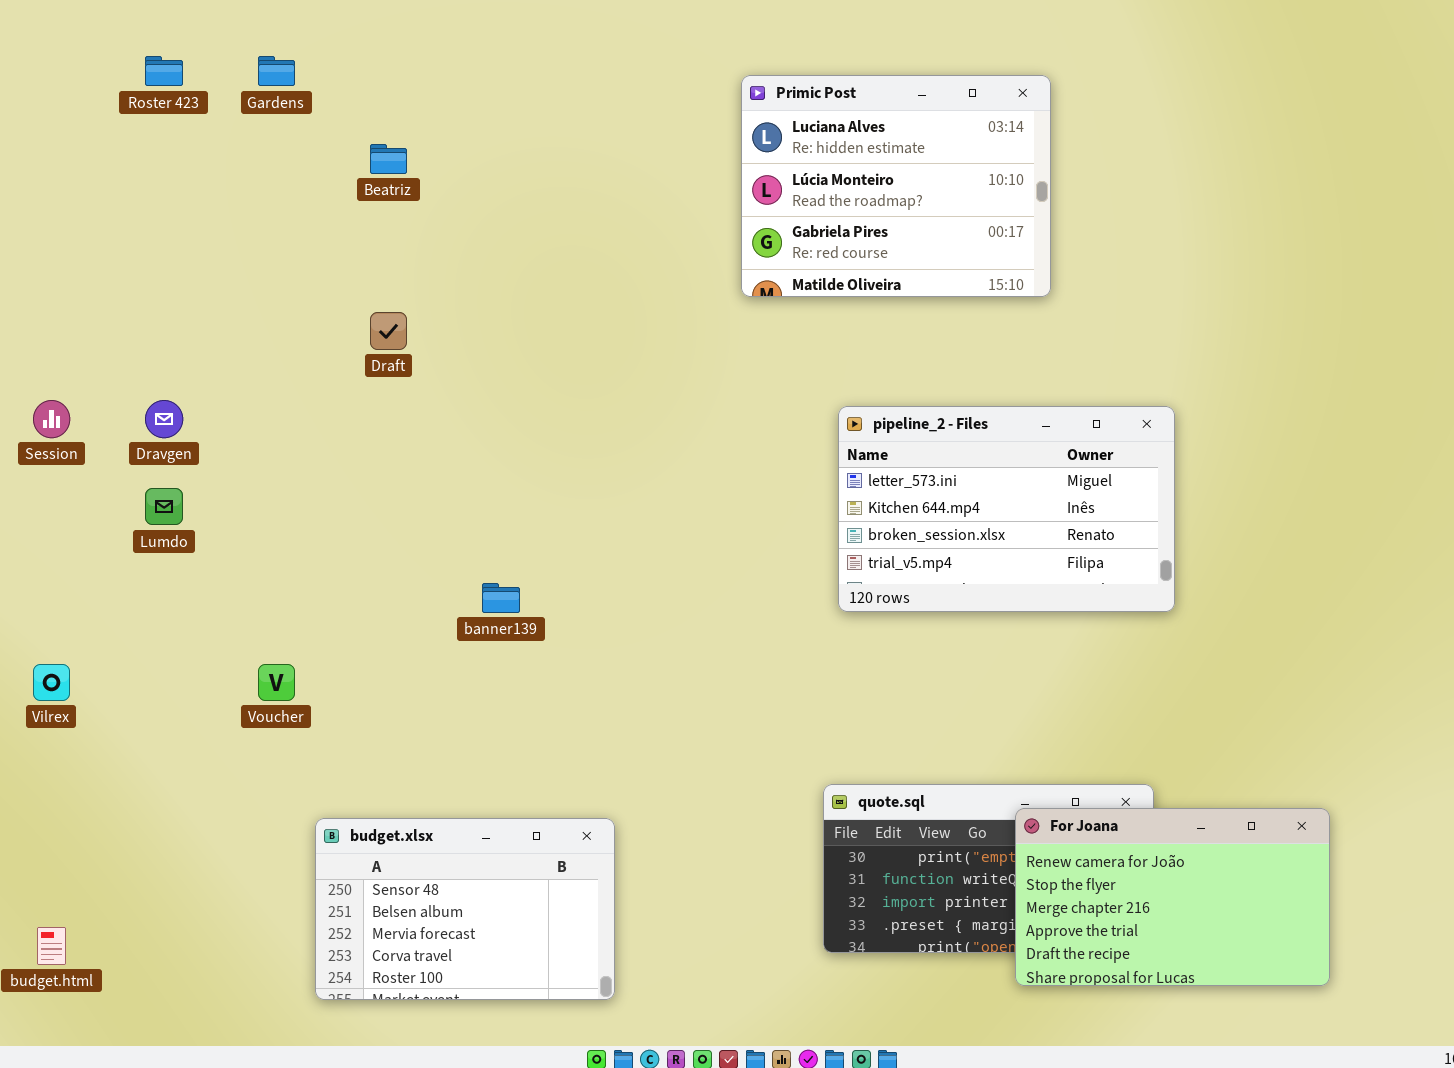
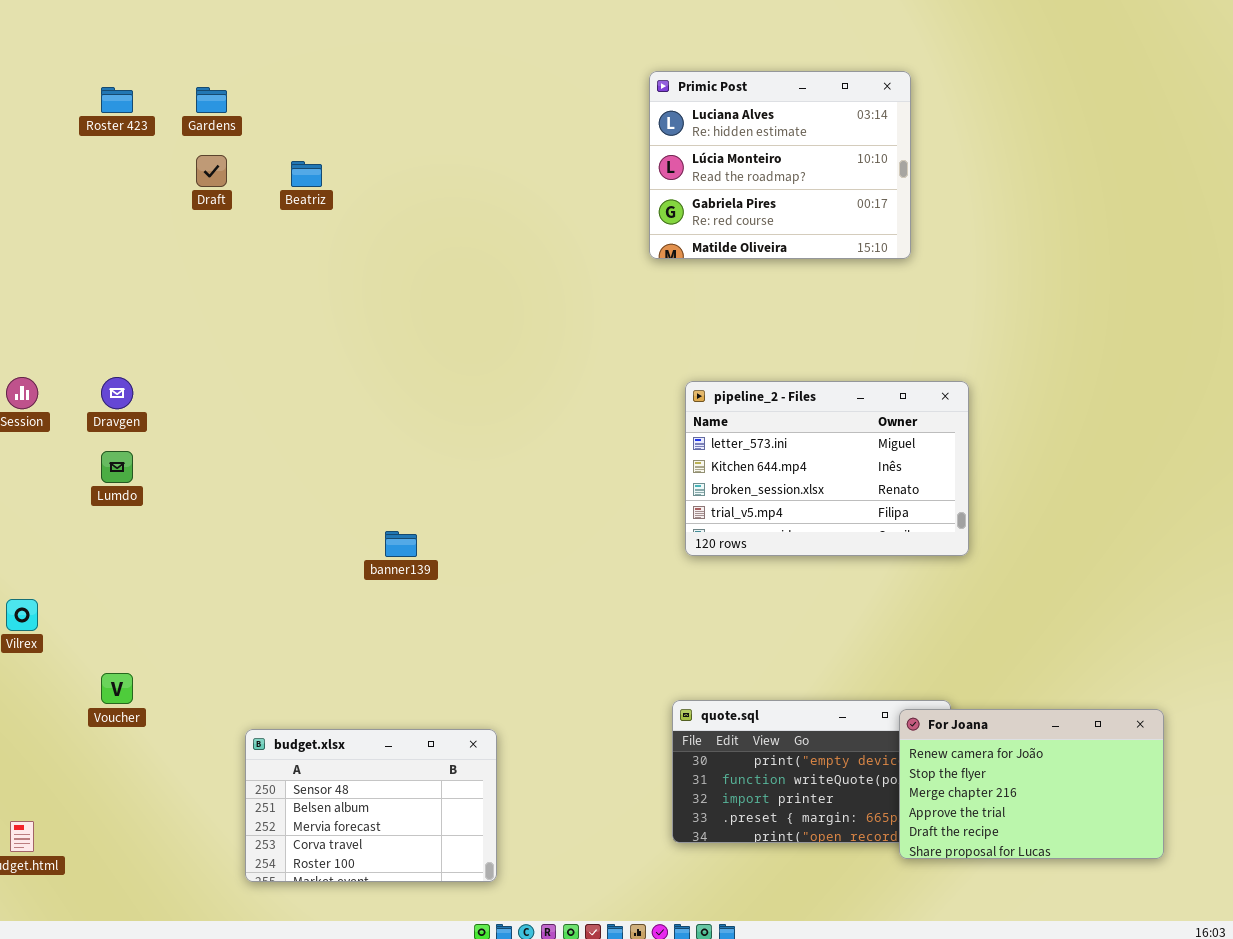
Primic Post: [741,75,1051,297] -> [649,71,911,259], moved
Draft: [370,312,407,350] -> [196,155,227,187], moved
Voucher: [258,664,295,701] -> [101,673,133,704], moved
For Joana: [1015,808,1330,986] -> [899,709,1164,859], moved

